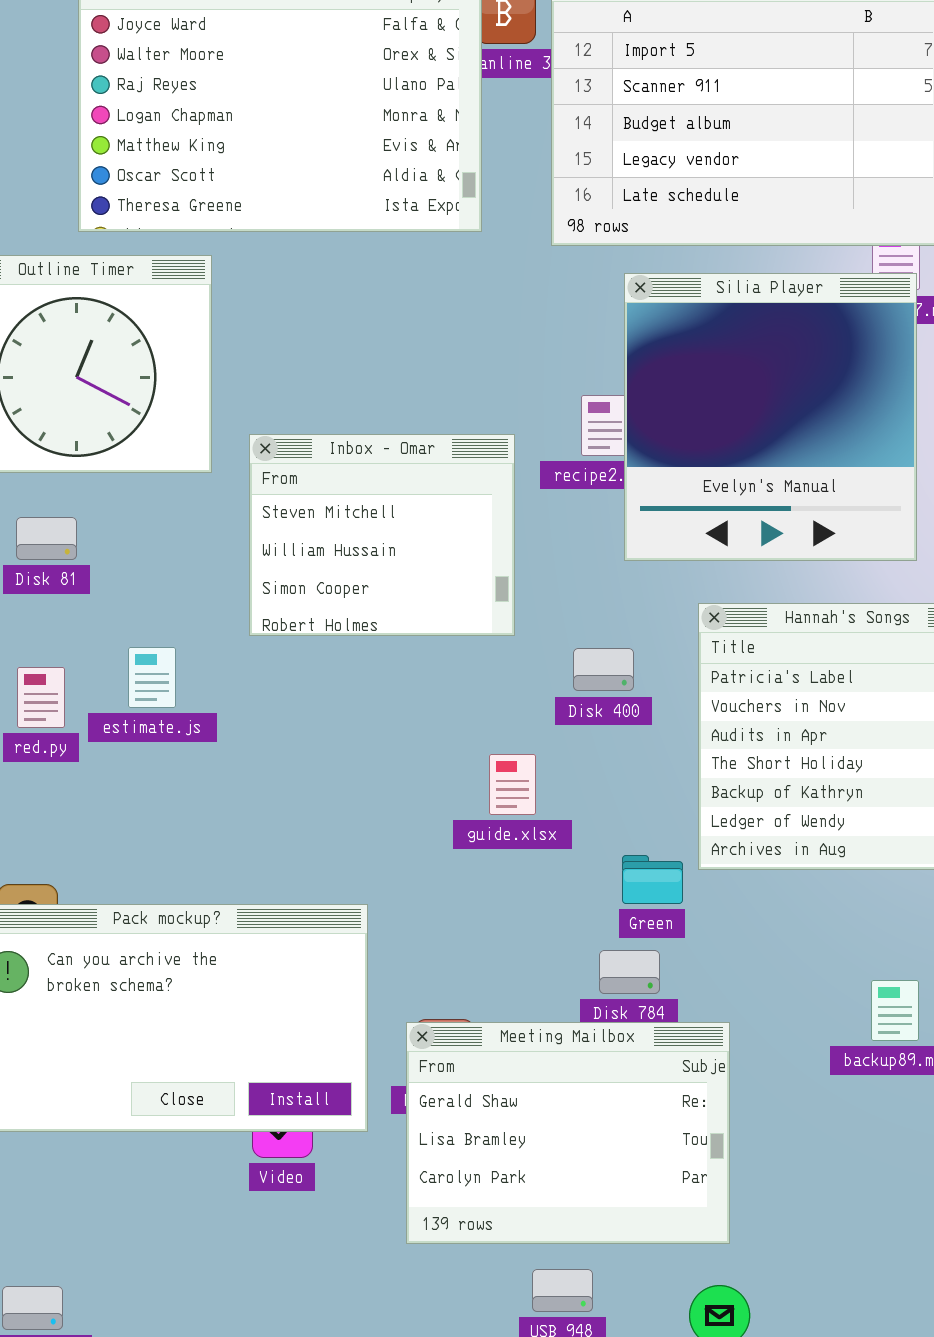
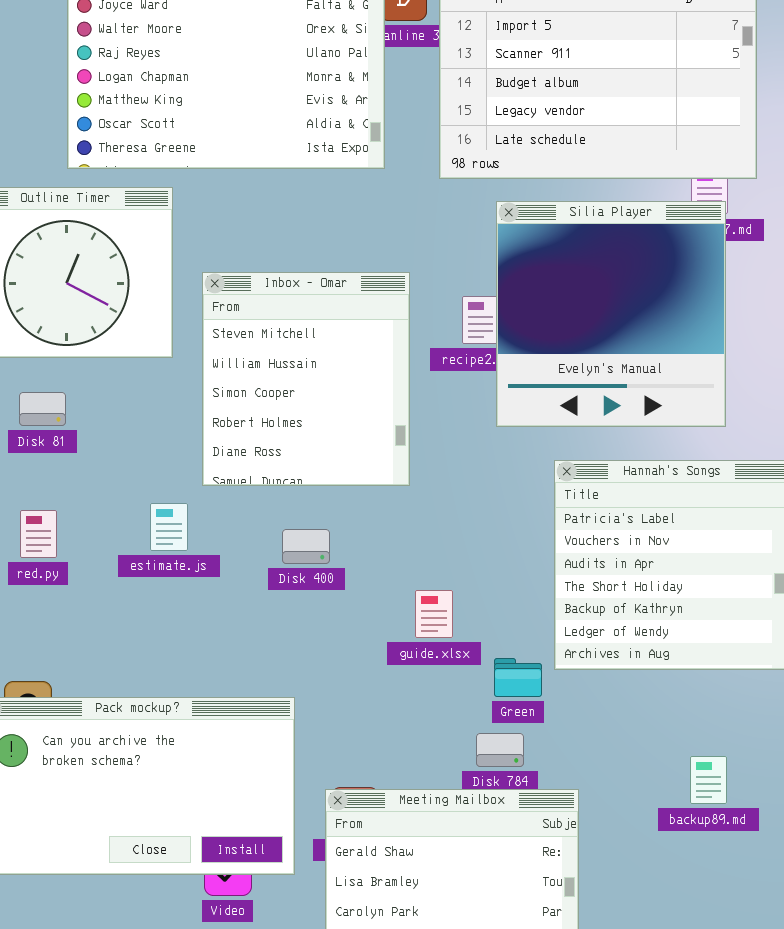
Inbox - Omar: [249,434,515,636] -> [202,272,410,486], resized
estimate.js: [128,647,176,708] -> [150,503,188,551], moved
Disk 400: [573,648,634,691] -> [282,529,330,564], moved
guide.xlsx: [489,754,536,815] -> [415,590,453,638], moved

